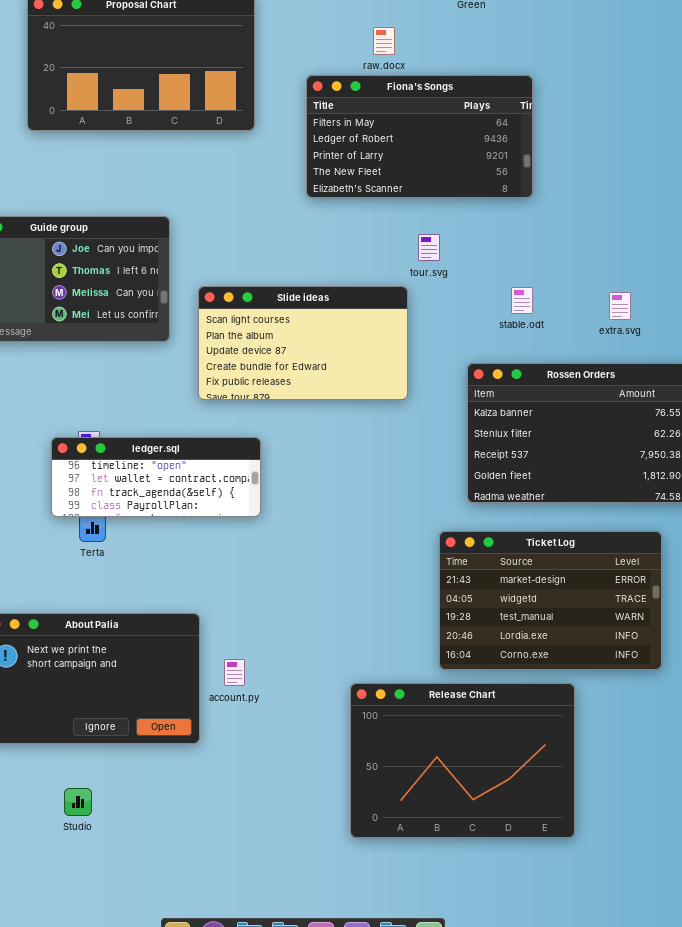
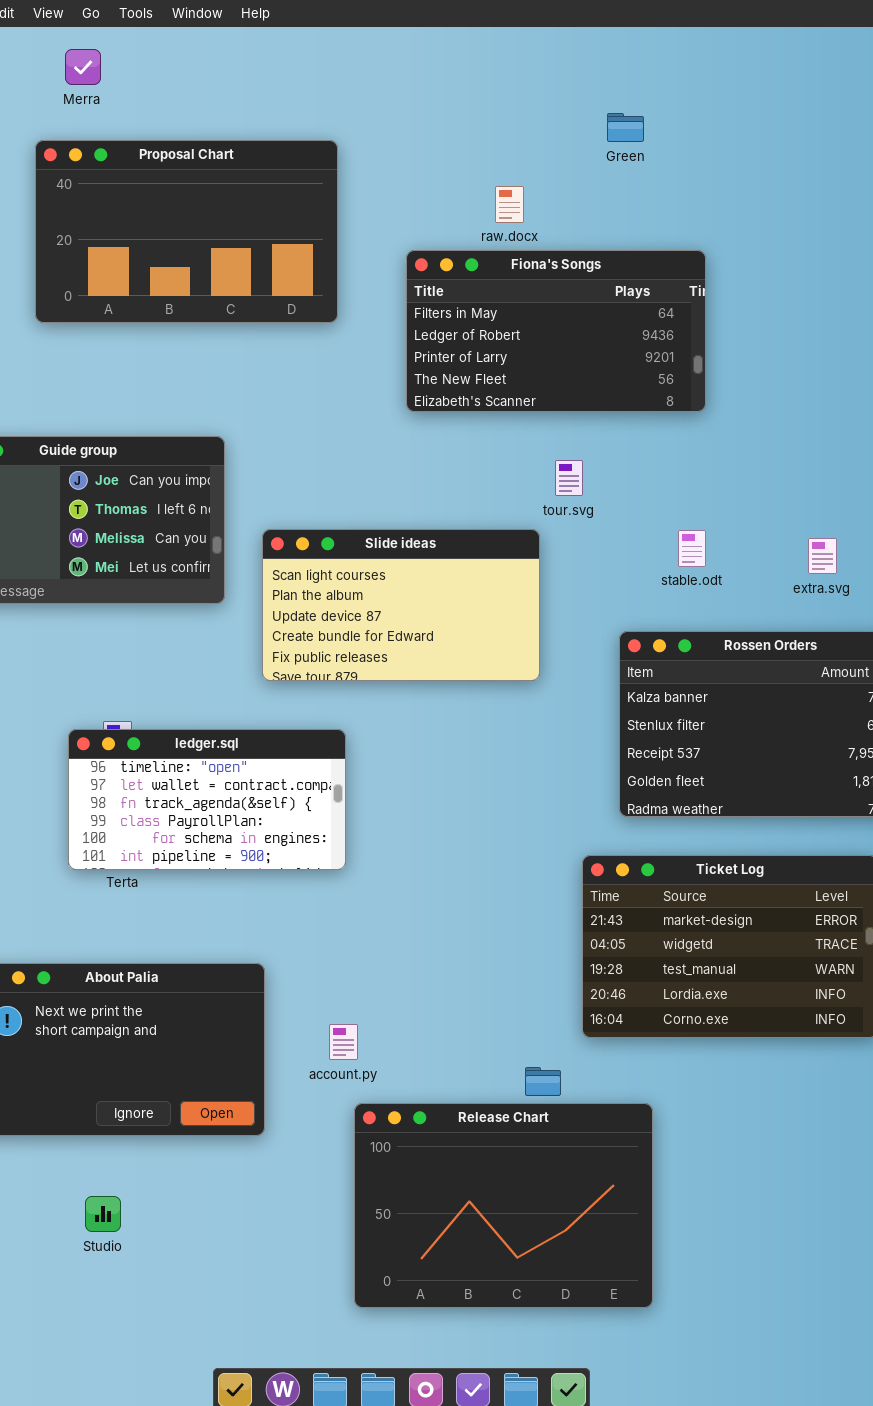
ledger.sql: [51,437,261,517] -> [68,729,346,870], resized
account.py: [224,659,245,686] -> [329,1024,358,1060], moved
Release Chart: [350,683,575,838] -> [354,1103,653,1308], moved

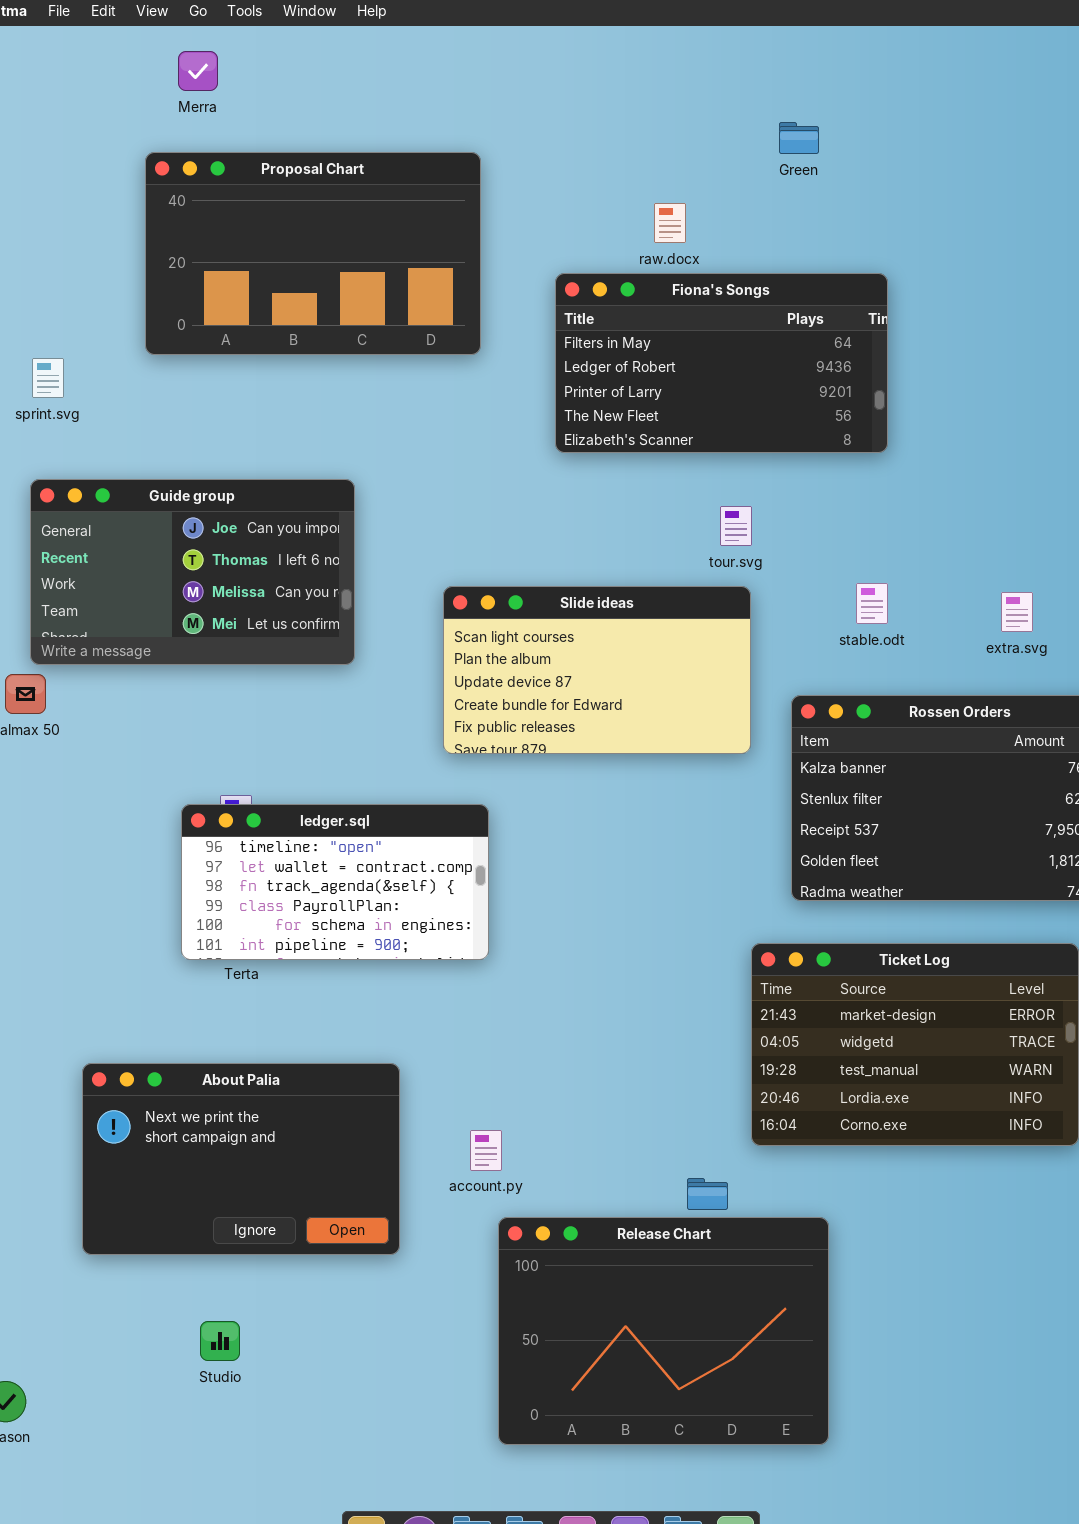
Slide ideas: [262,529,540,681] -> [443,586,751,754], moved

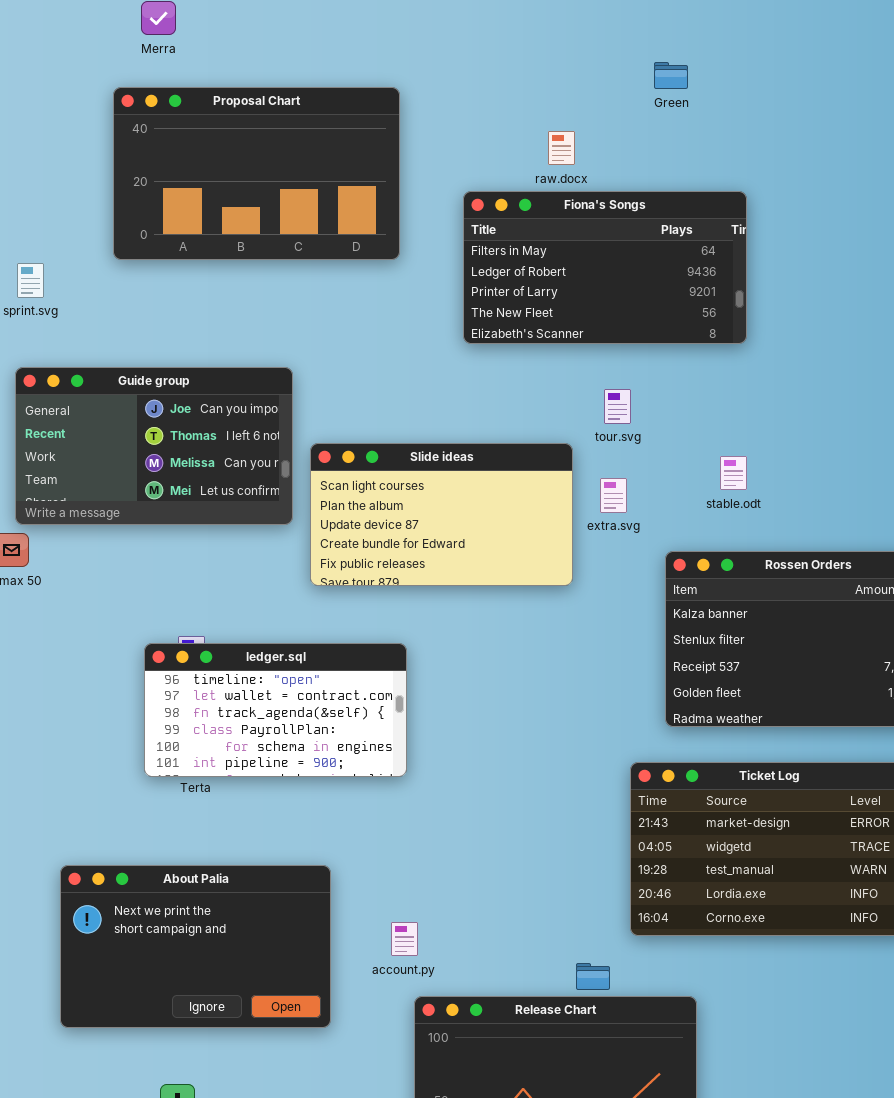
Slide ideas: [443,586,751,754] -> [310,443,573,586], moved
extra.svg: [1001,592,1033,632] -> [600,478,627,513], moved

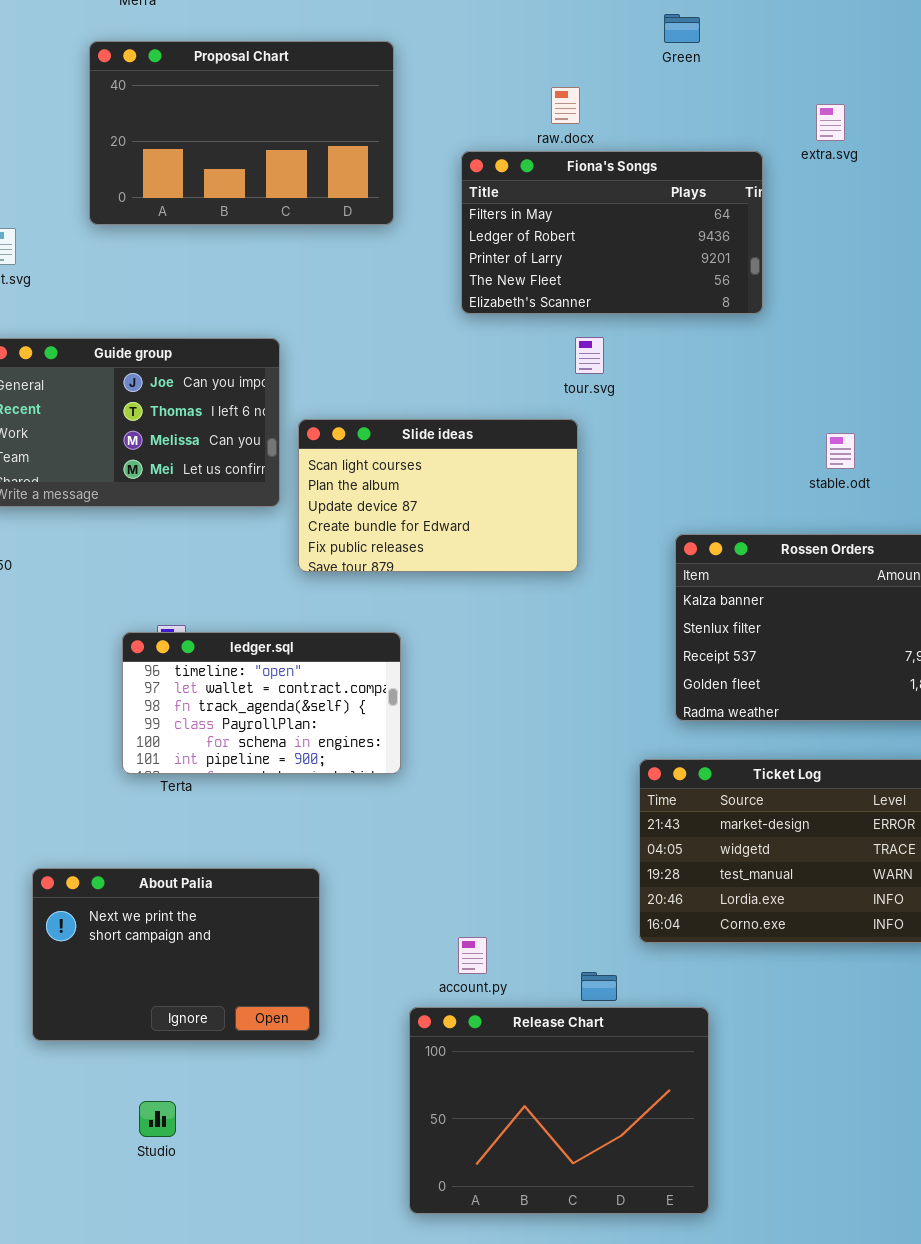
tour.svg: [604,389,631,424] -> [575,337,604,374], moved
stable.odt: [720,456,747,490] -> [826,433,855,469], moved
extra.svg: [600,478,627,513] -> [816,104,845,141], moved
account.py: [391,922,418,956] -> [458,937,487,974], moved

